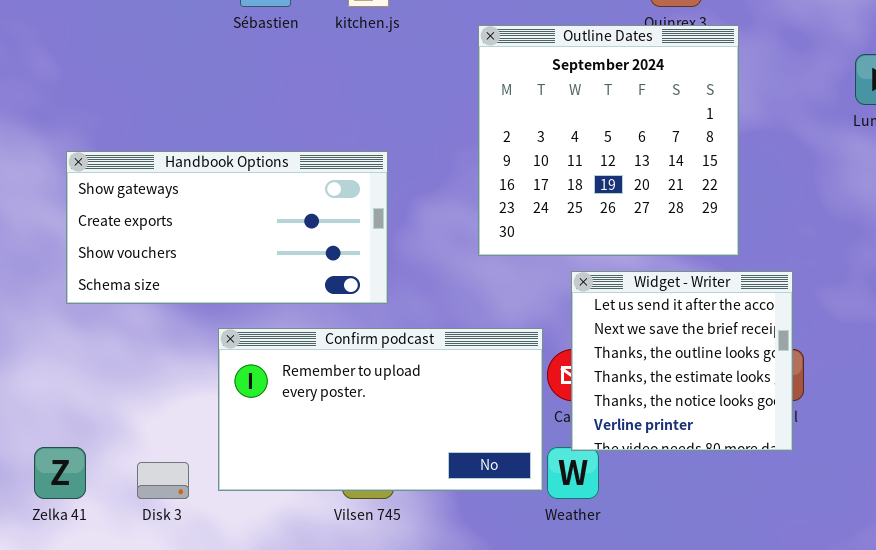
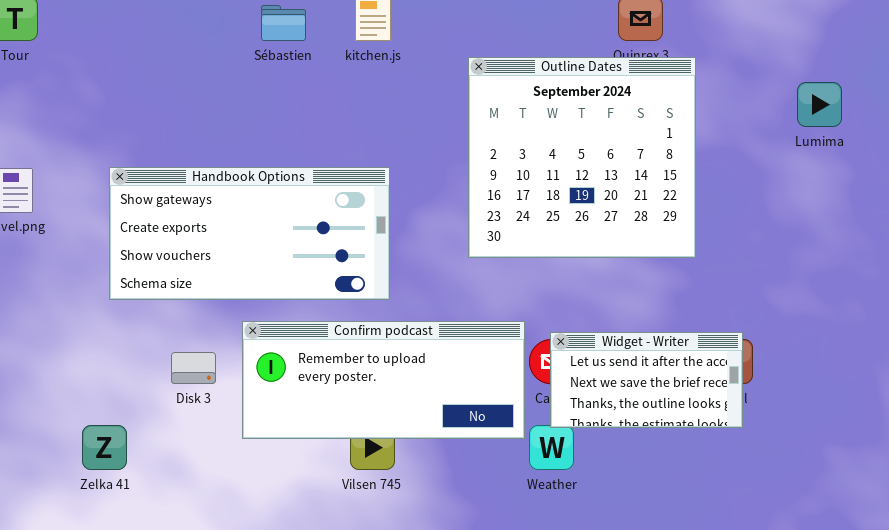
Widget - Writer: [571,271,793,451] -> [550,332,743,428], resized
Confirm podcast: [218,328,543,491] -> [242,321,525,439], resized
Disk 3: [137,462,189,499] -> [171,352,216,384], moved

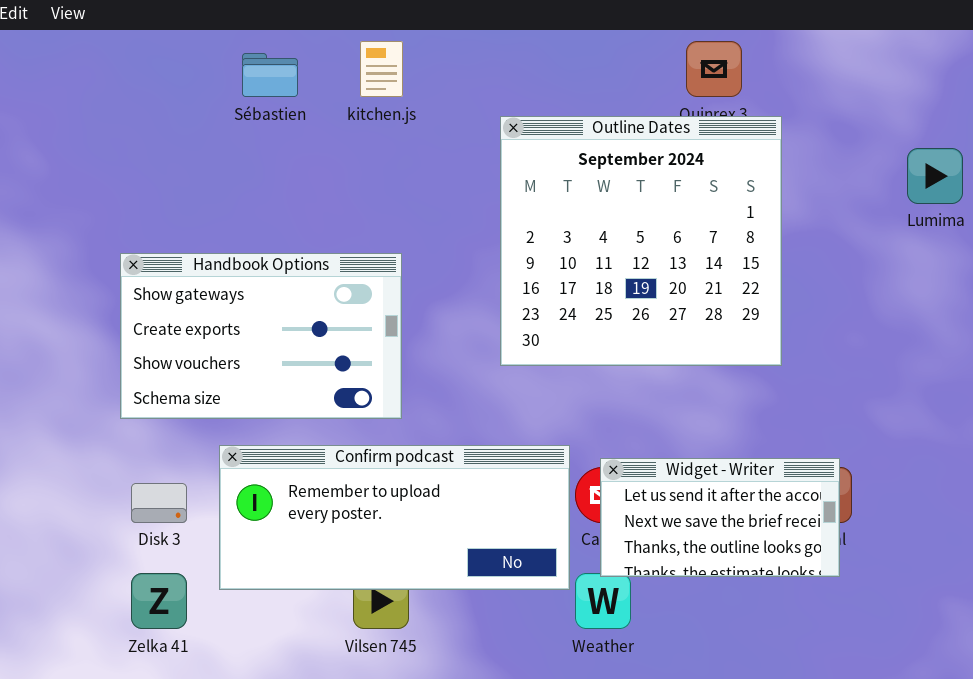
Handbook Options: [109,167,390,300] -> [120,253,402,419], resized
Zelka 41: [82,425,127,470] -> [131,573,187,629], moved

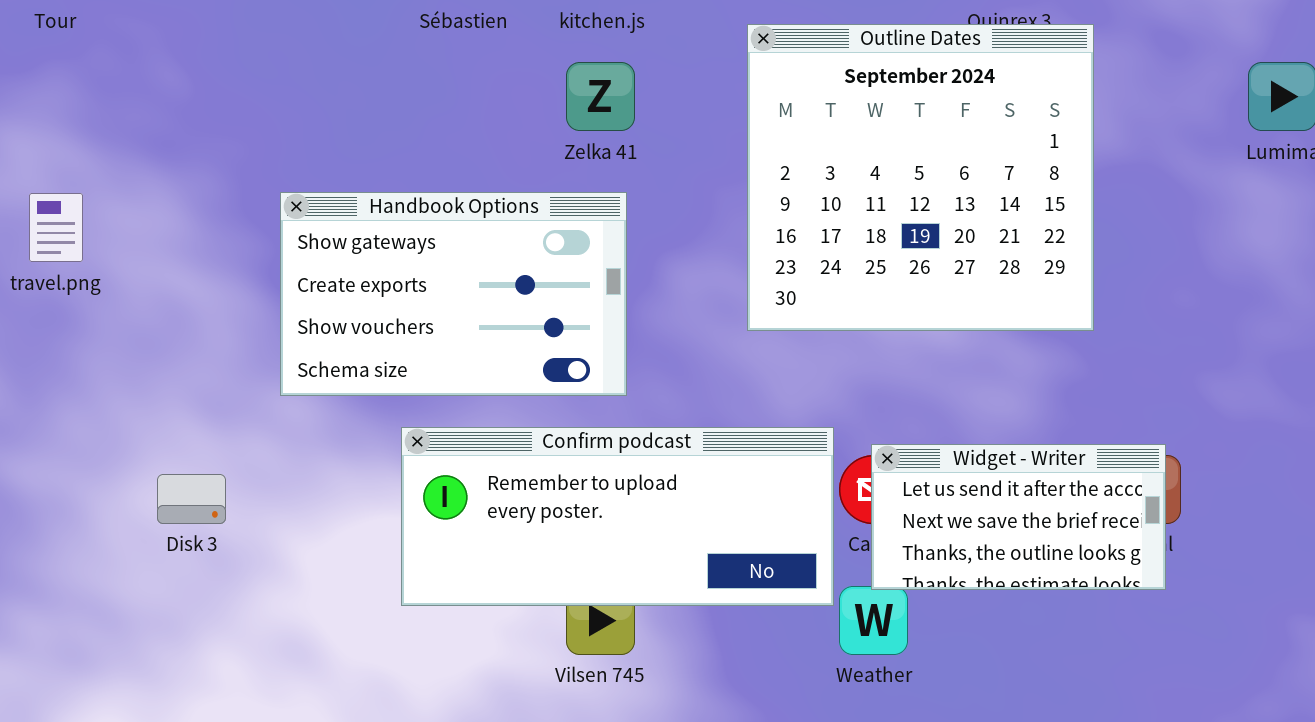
Disk 3: [131,483,187,523] -> [157,474,226,524], moved
Zelka 41: [131,573,187,629] -> [566,62,635,131], moved

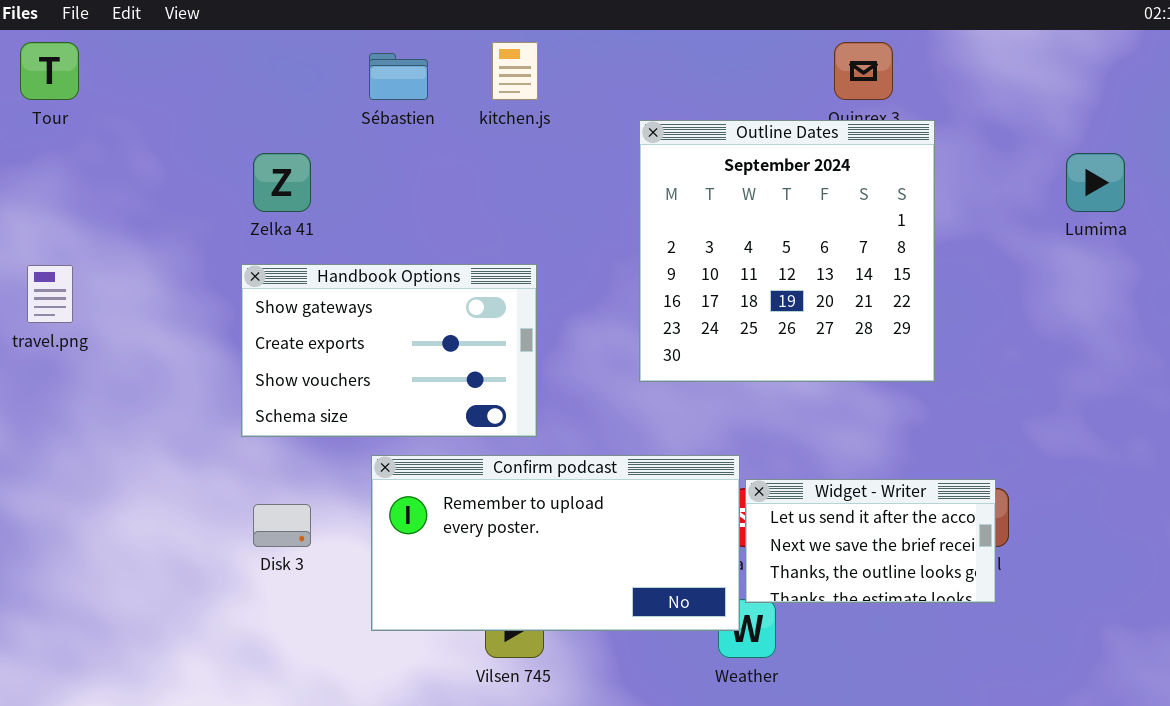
Zelka 41: [566,62,635,131] -> [253,153,311,212], moved
Confirm podcast: [401,427,834,606] -> [371,455,740,631], moved, resized
Disk 3: [157,474,226,524] -> [253,504,311,547], moved

